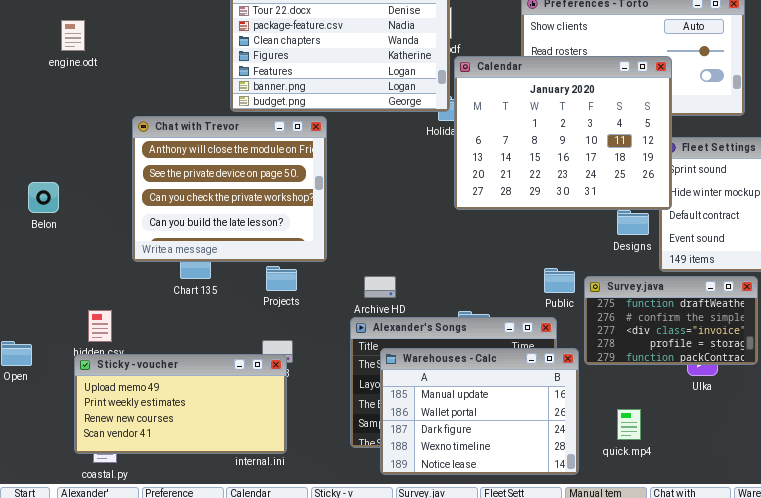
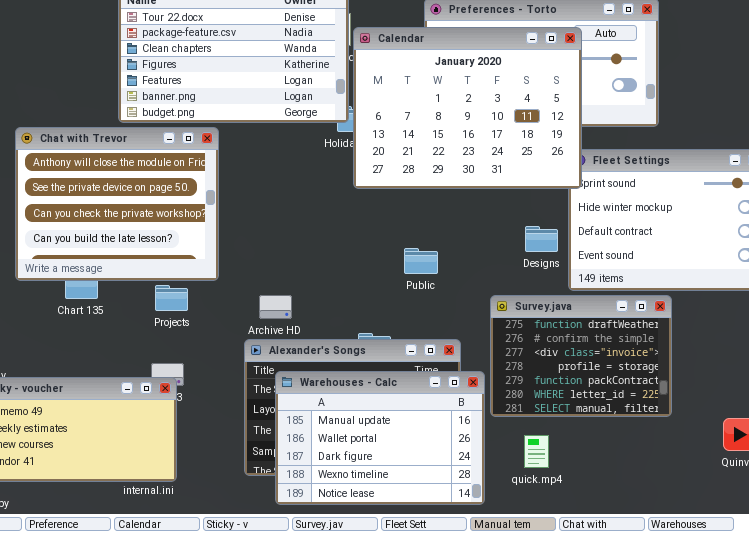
Calendar: [454,56,672,210] -> [353,27,582,189], moved
Public: [544,268,575,293] -> [404,248,438,274], moved
Survey.java: [584,276,758,365] -> [490,295,672,417], resized

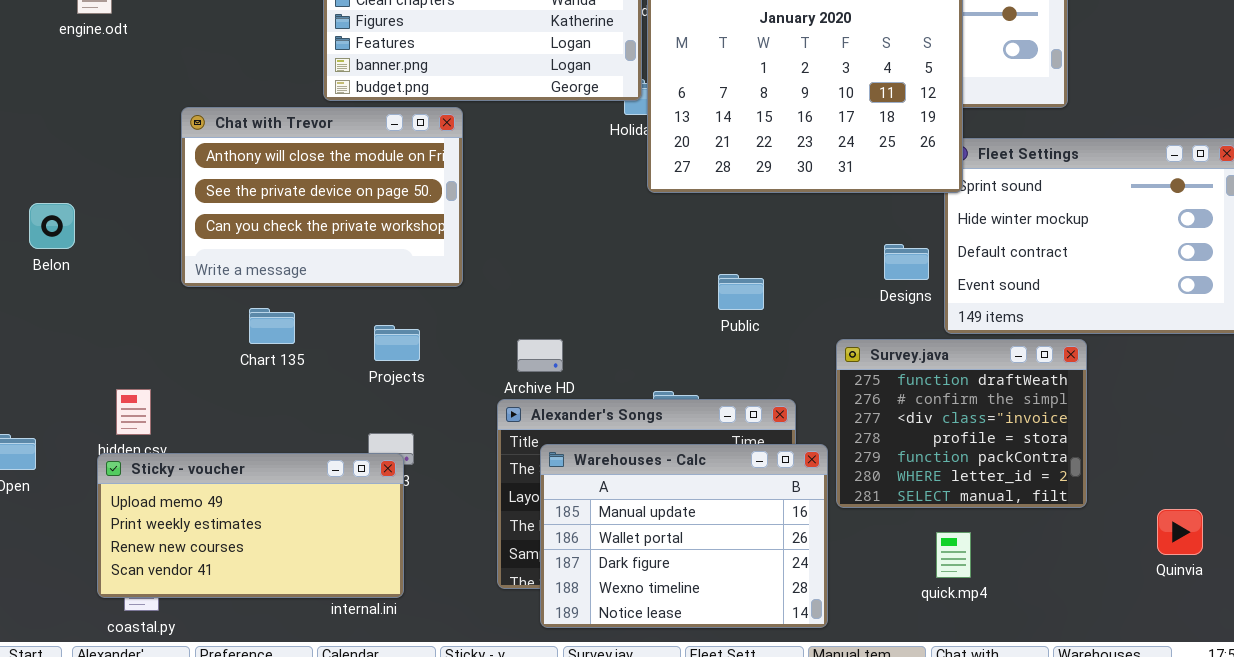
Chat with Trevor: [15,127,219,281] -> [181,107,463,287], resized
quick.mp4: [524,435,549,468] -> [936,532,971,578], moved

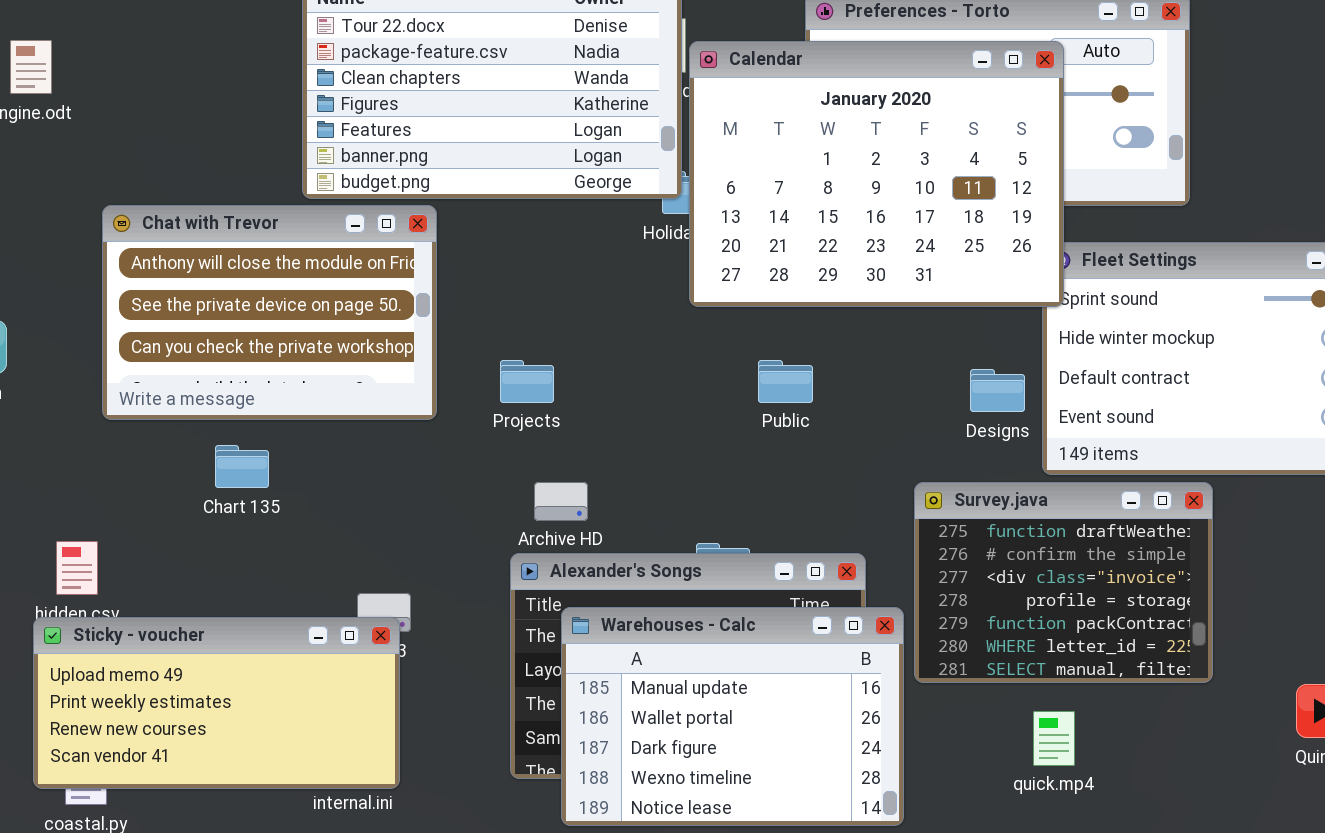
Chat with Trevor: [181,107,463,287] -> [102,205,437,420], moved
Public: [718,274,764,310] -> [758,360,813,403], moved
Projects: [374,325,420,361] -> [500,360,554,403], moved

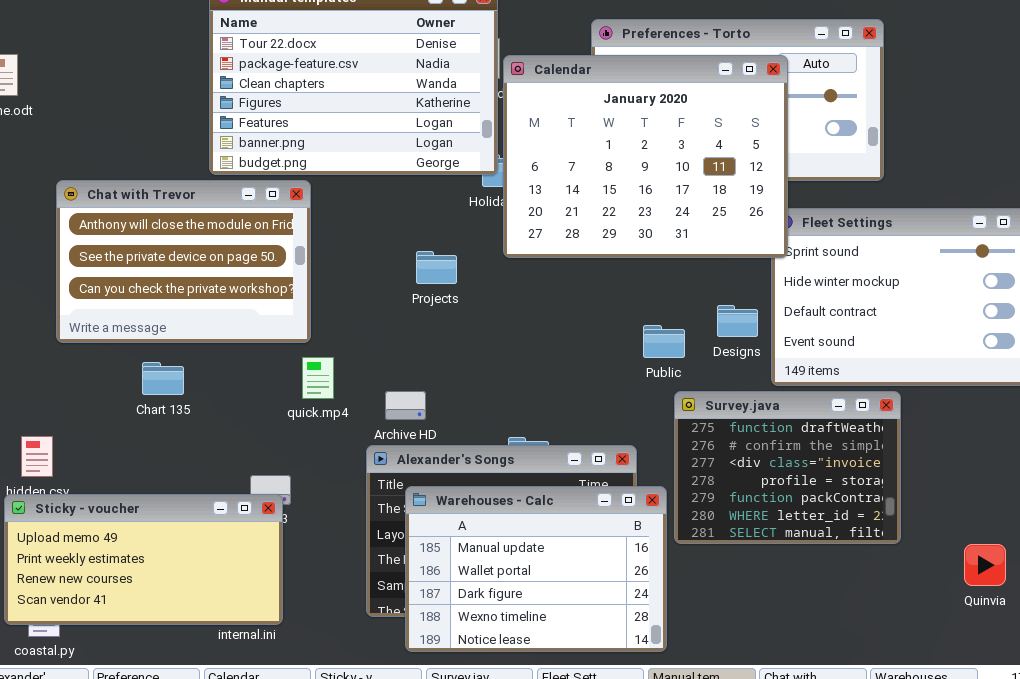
Projects: [500,360,554,403] -> [416,251,457,284], moved
Public: [758,360,813,403] -> [643,325,685,358], moved
quick.mp4: [1033,711,1075,766] -> [302,357,334,399], moved

